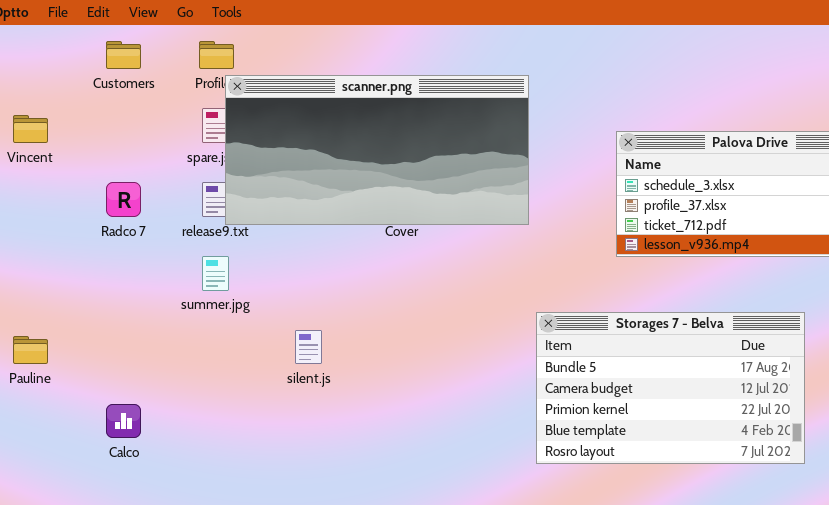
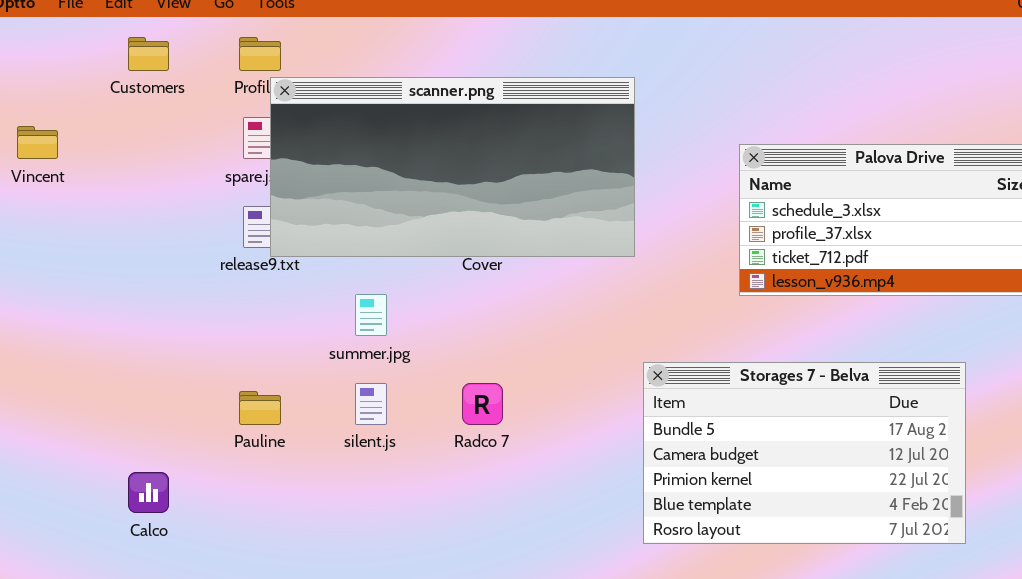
Radco 7: [106,182,141,217] -> [462,383,503,425], moved
summer.jpg: [202,256,229,291] -> [355,294,387,336], moved
Pauline: [13,336,48,364] -> [239,391,281,425], moved

